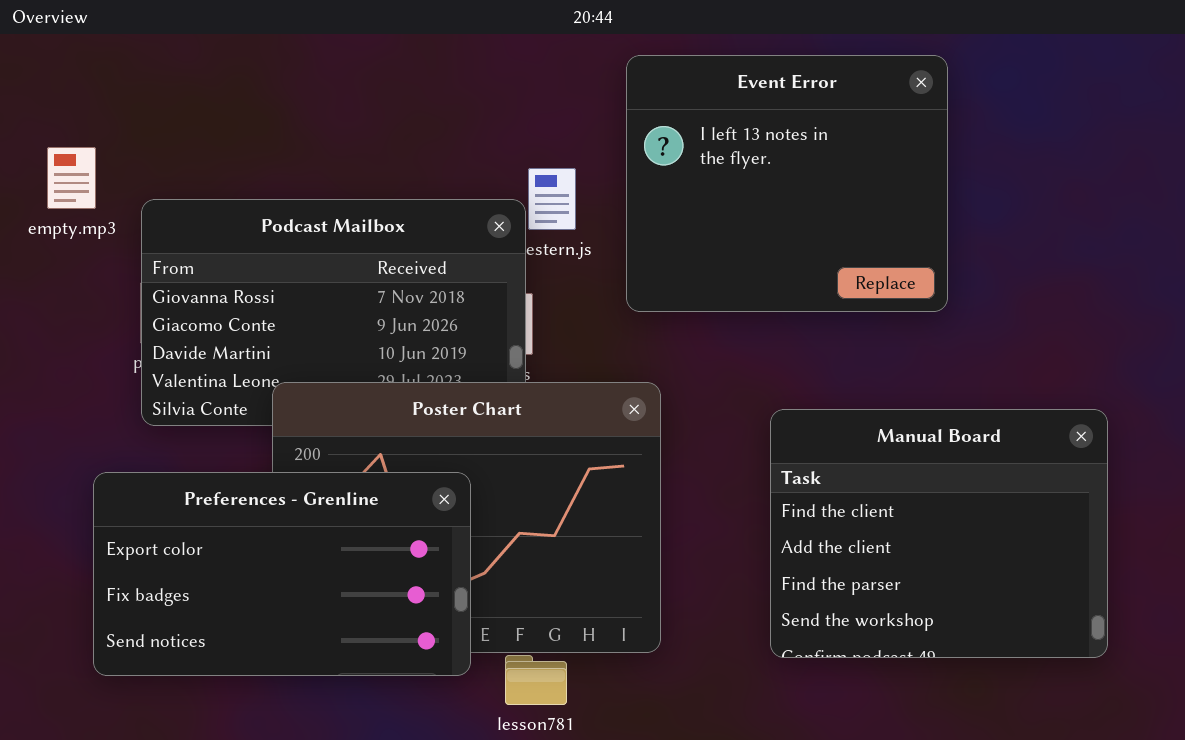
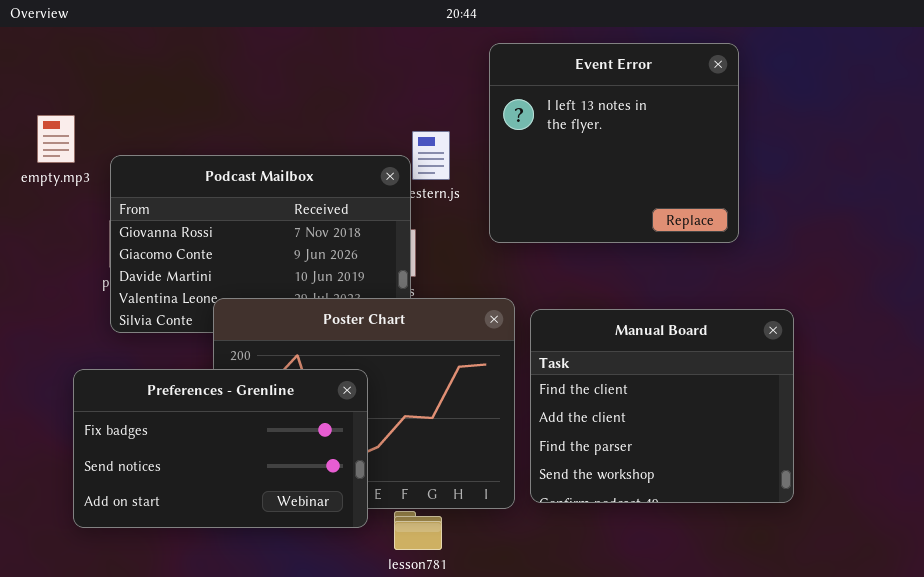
Manual Board: [770,409,1108,658] -> [530,309,794,503], moved
Preferences - Grenline: [93,472,471,676] -> [73,369,368,528], scrolled down 1 row

